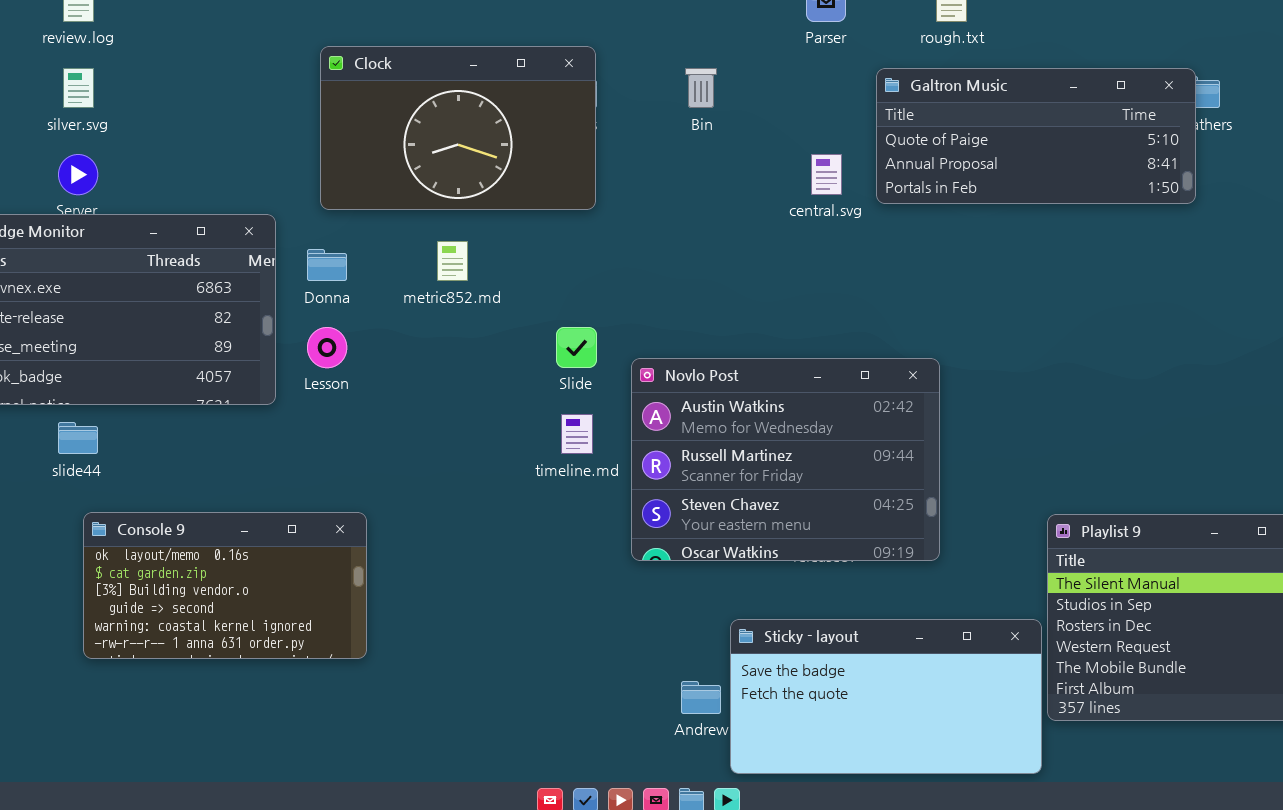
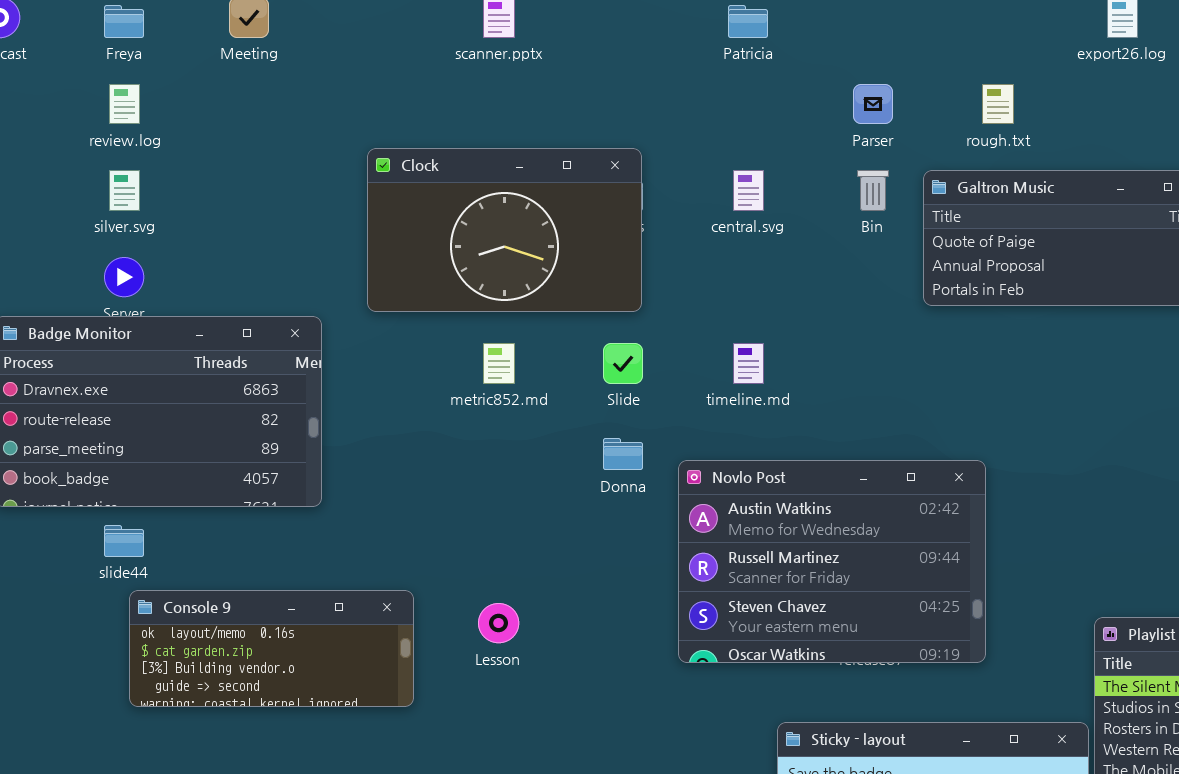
Bin: [685,68,717,108] -> [857,170,889,211], moved
central.svg: [811,154,842,195] -> [733,170,764,211], moved
Donna: [307,249,347,281] -> [603,438,643,470], moved
Lesson: [307,327,347,368] -> [478,603,519,643], moved
Slide: [556,327,597,368] -> [603,343,643,384], moved
timeline.md: [561,414,593,454] -> [733,343,764,384], moved
Console 9: [83,512,367,659] -> [129,590,414,707], moved, resized

